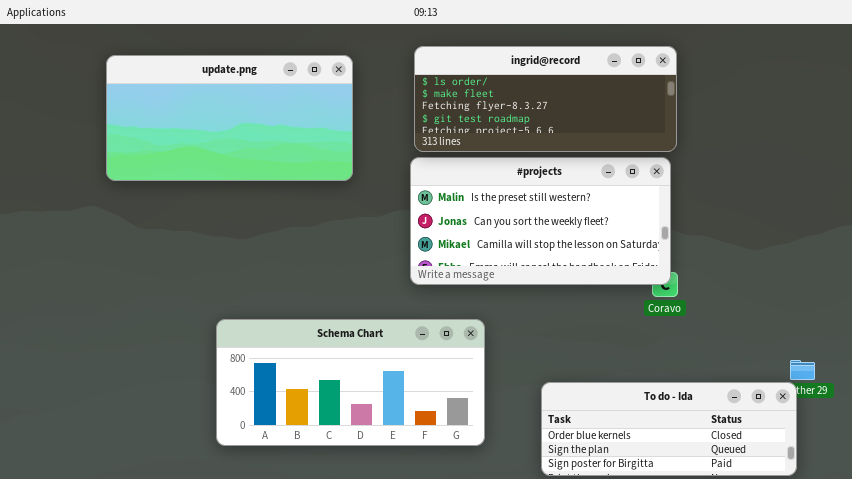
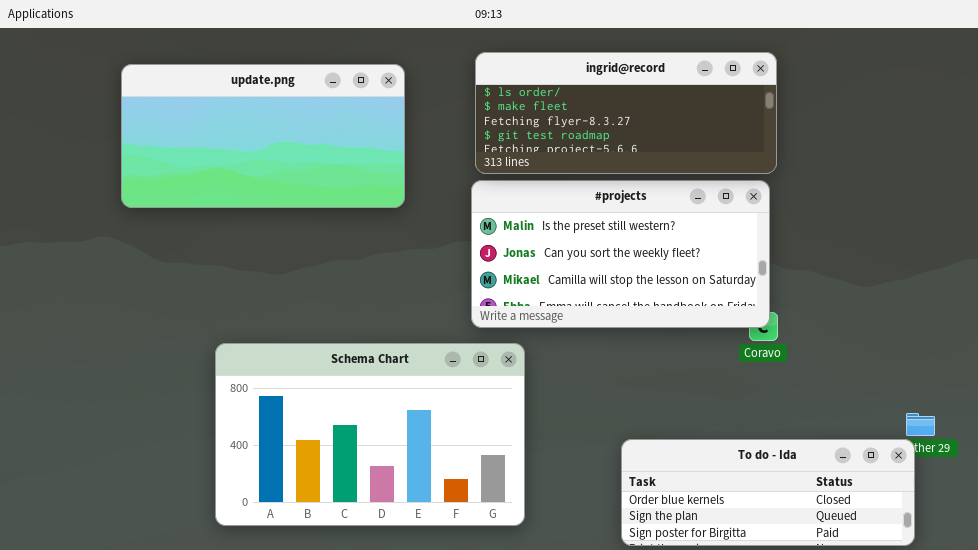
Schema Chart: [216,319,485,446] -> [215,343,525,526], moved, resized

